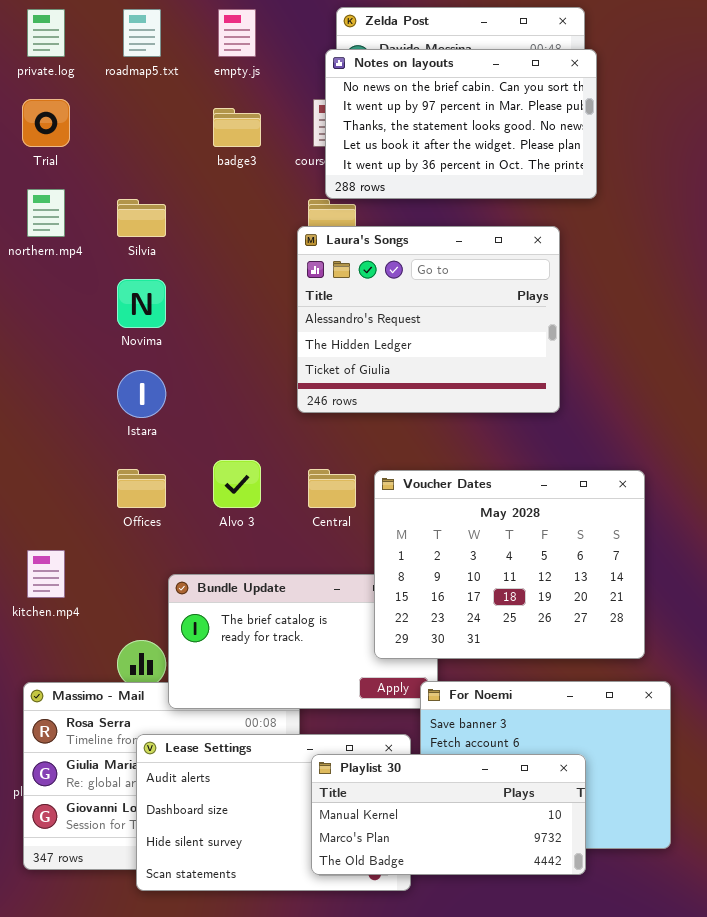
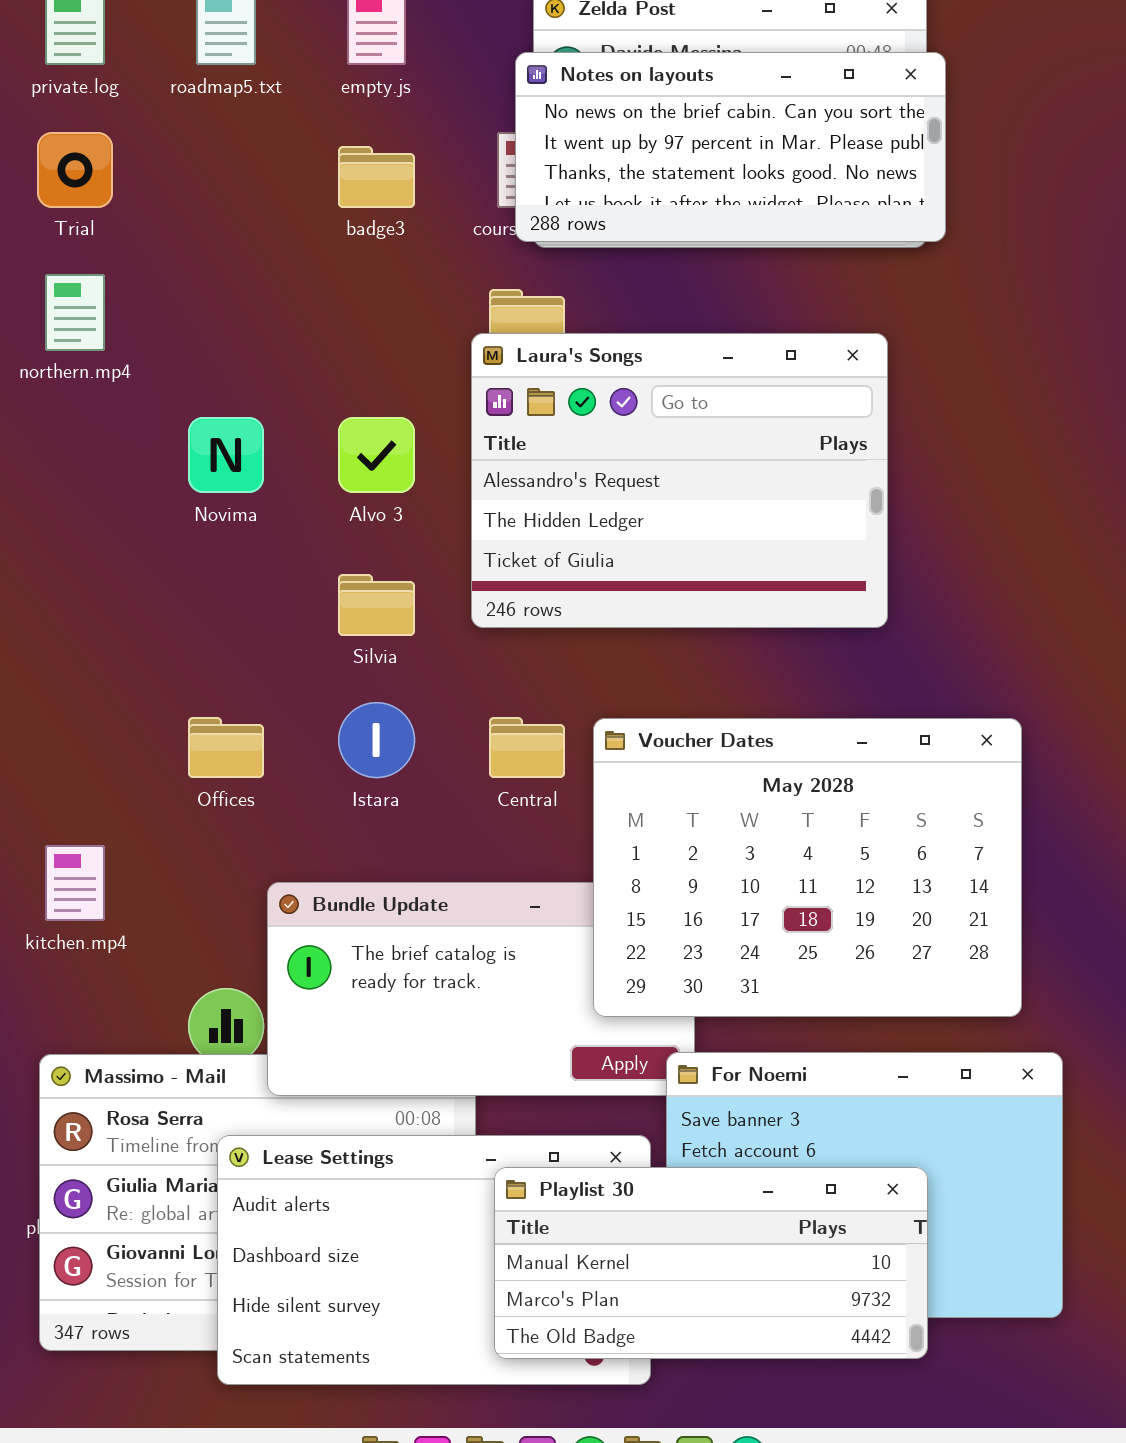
Notes on layouts: [325,49,597,199] -> [515,52,946,242], resized
Silvia: [117,199,166,237] -> [338,574,415,636], moved
Istara: [117,370,166,418] -> [338,702,415,778], moved
Alvo 3: [213,460,261,508] -> [338,417,415,493], moved

